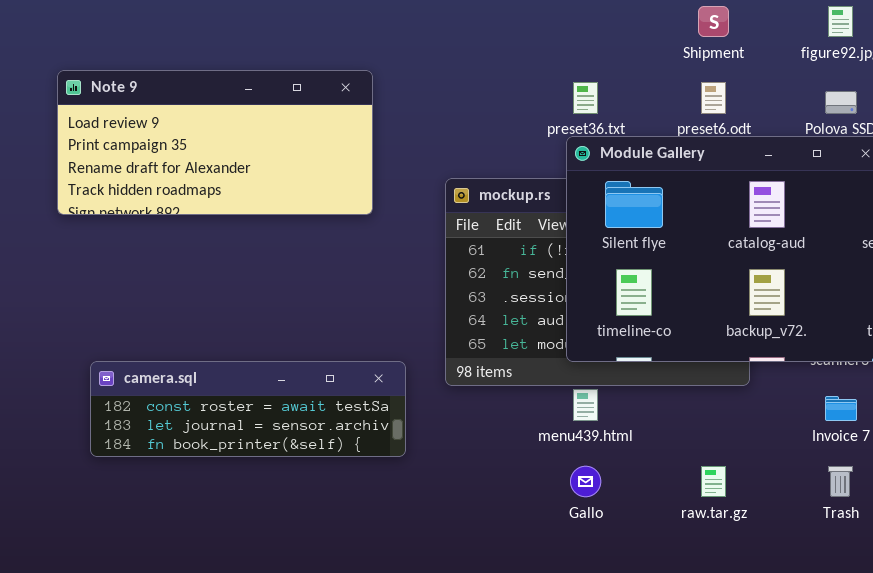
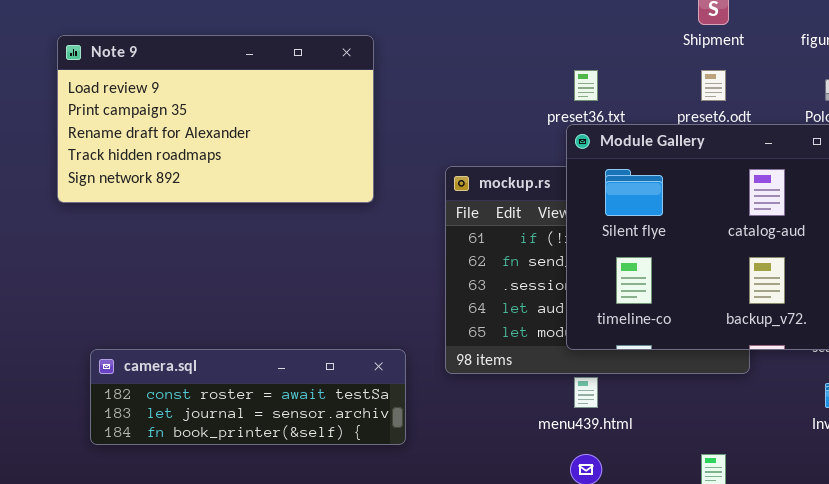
Note 9: [57,70,373,215] -> [57,35,374,203], resized

